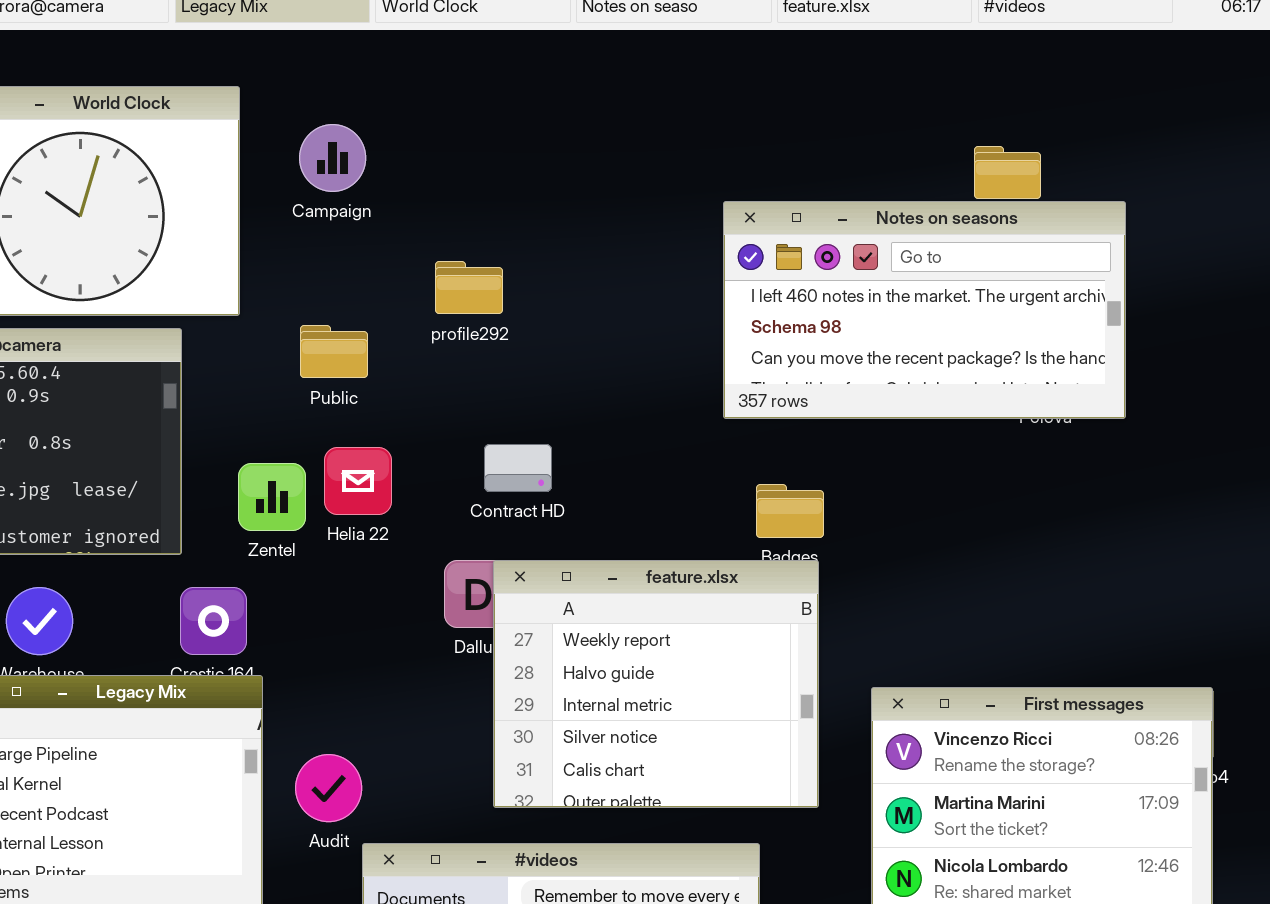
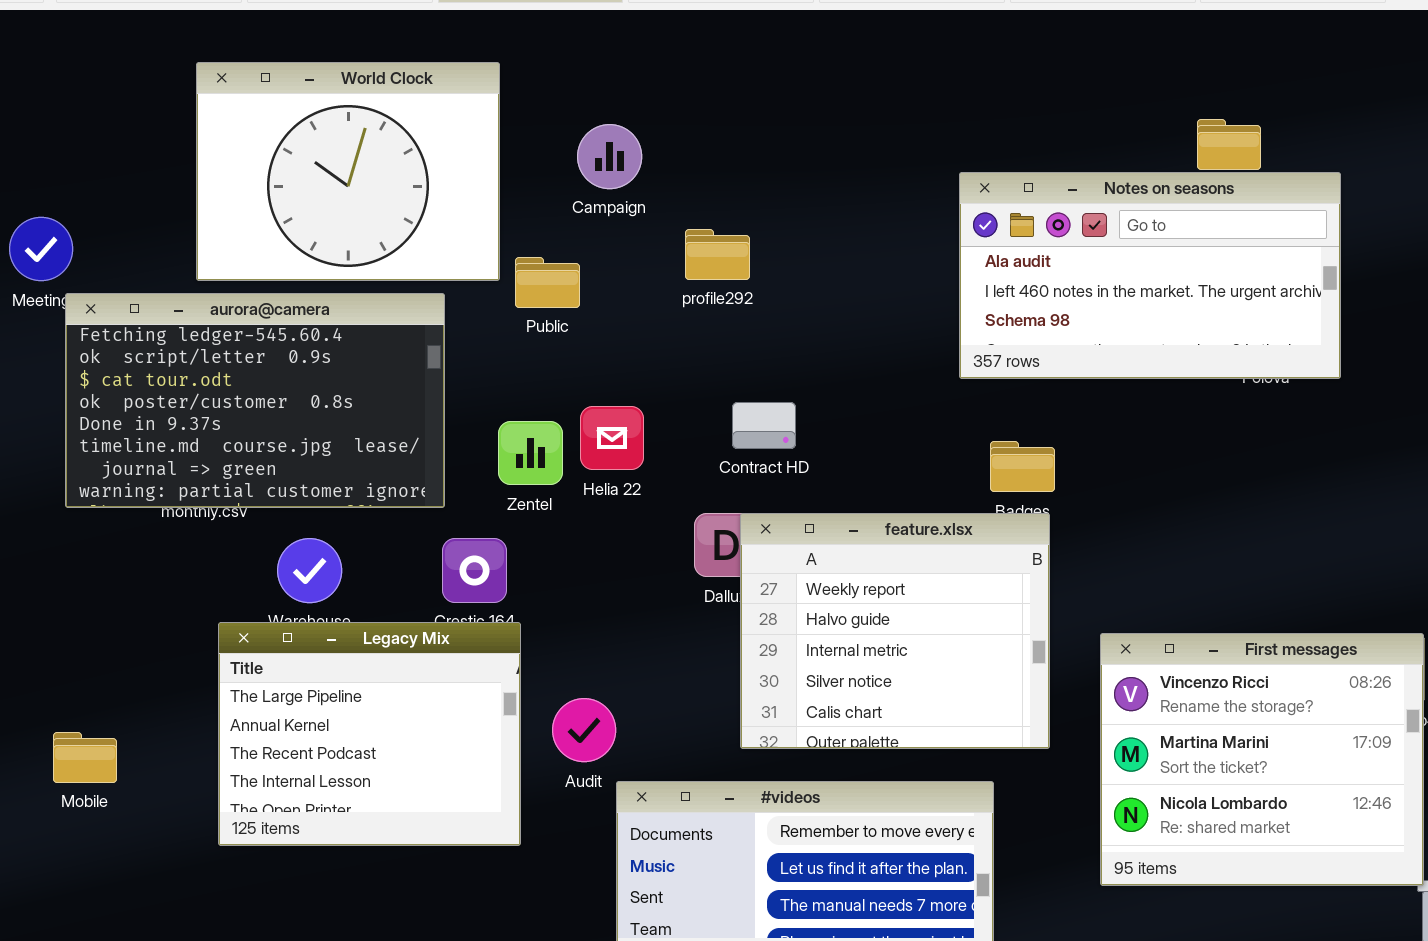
Campaign: [299,124,366,192] -> [577,124,642,189], moved
Notes on seasons: [723,201,1126,419] -> [959,172,1341,379], scrolled up 1 row
Public: [300,325,368,378] -> [515,257,580,308], moved

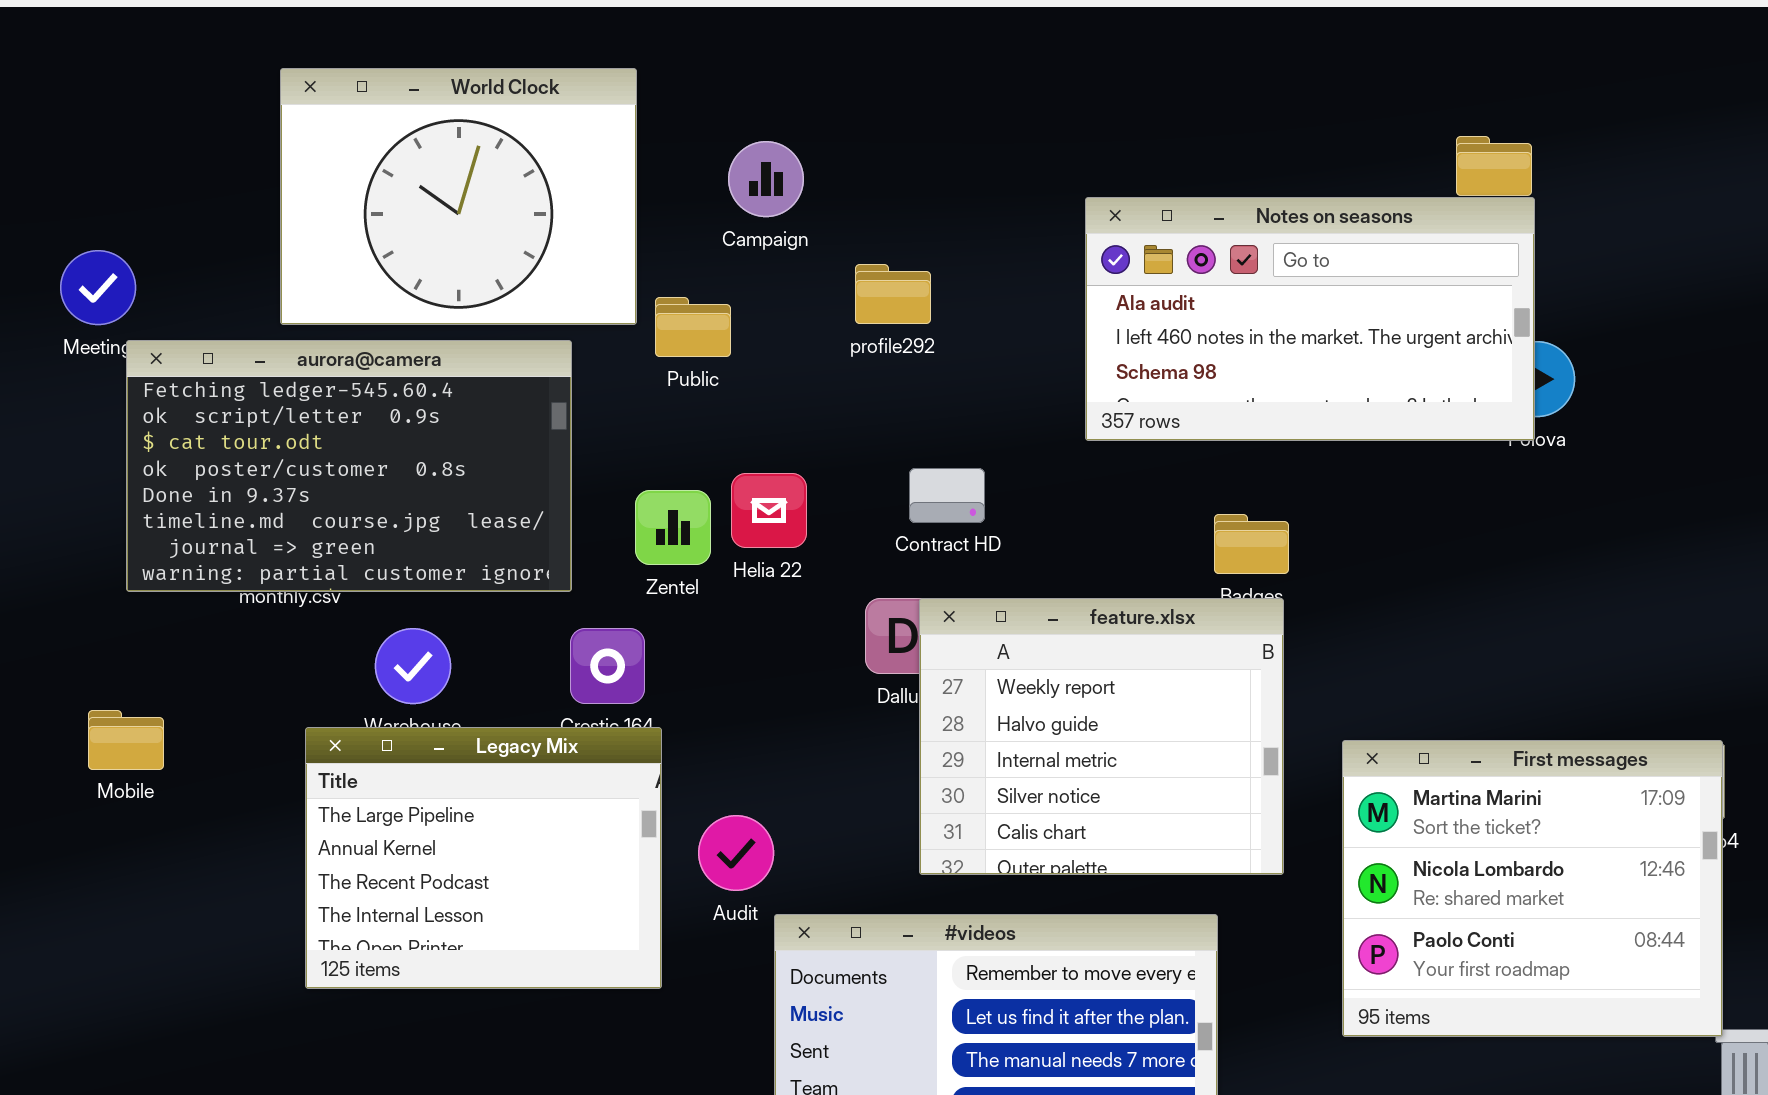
Notes on seasons: [959,172,1341,379] -> [1085,197,1535,441], moved
First messages: [1100,633,1424,886] -> [1342,740,1723,1037], scrolled down 1 row
Mobile: [53,732,117,783] -> [88,710,164,770], moved

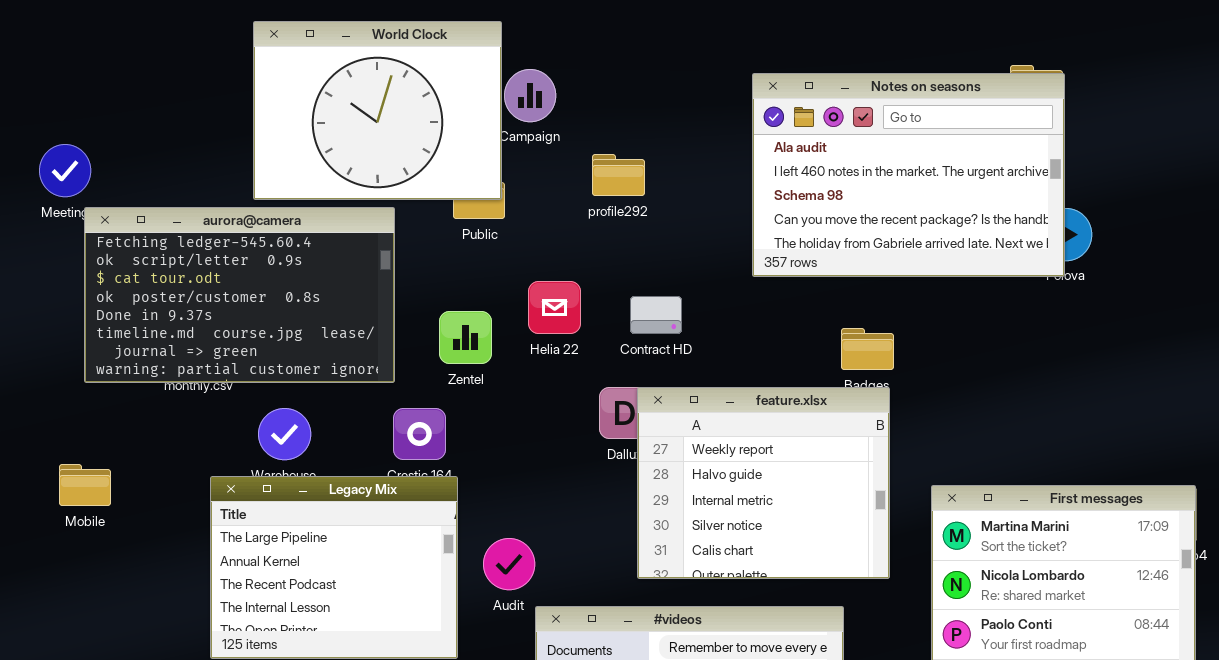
World Clock: [280,68,637,325] -> [253,21,502,200], moved
Notes on seasons: [1085,197,1535,441] -> [752,73,1065,277], resized
Helia 22: [731,473,807,548] -> [528,281,581,334], moved

